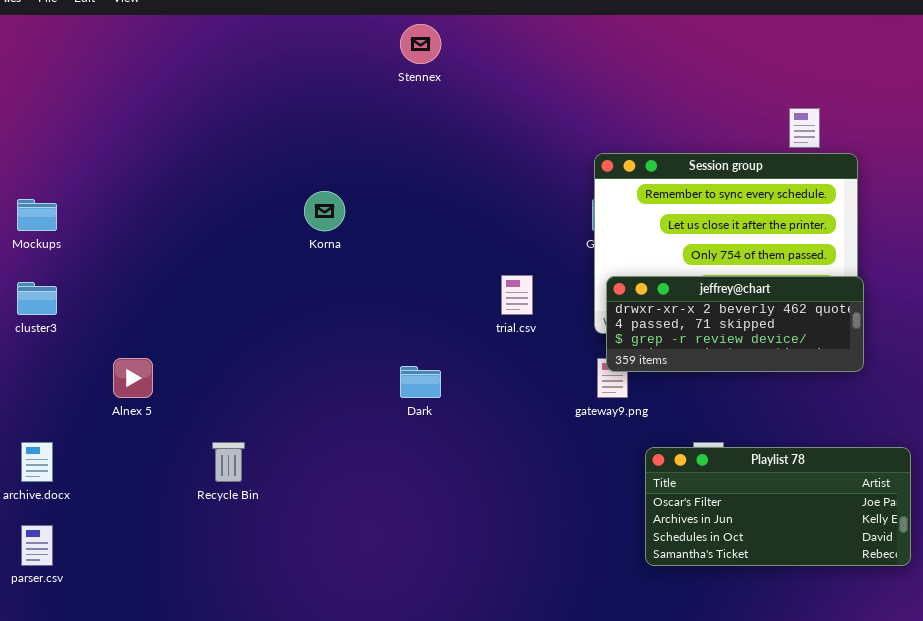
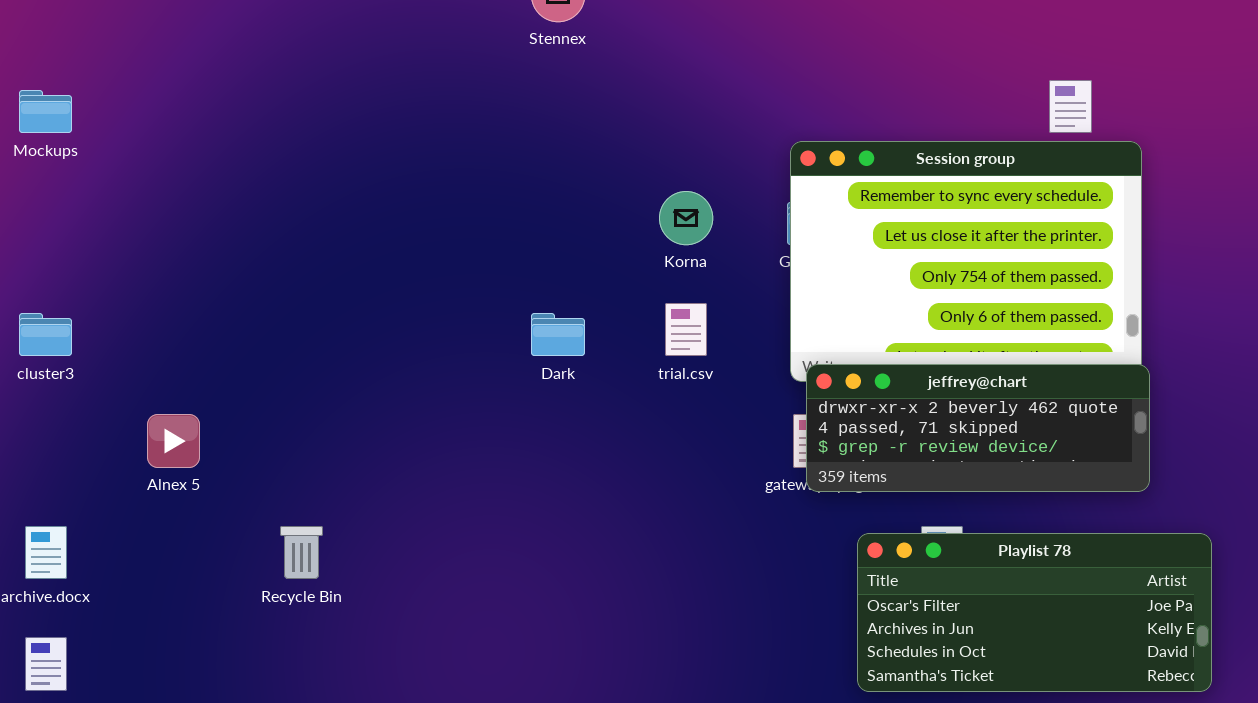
Korna: [304,191,345,231] -> [659,191,713,245], moved
Mockups: [17,199,57,231] -> [19,90,72,133], moved
jeffrey@chart: [606,276,864,372] -> [806,364,1150,492], moved
Dark: [400,366,441,398] -> [531,313,585,356], moved

